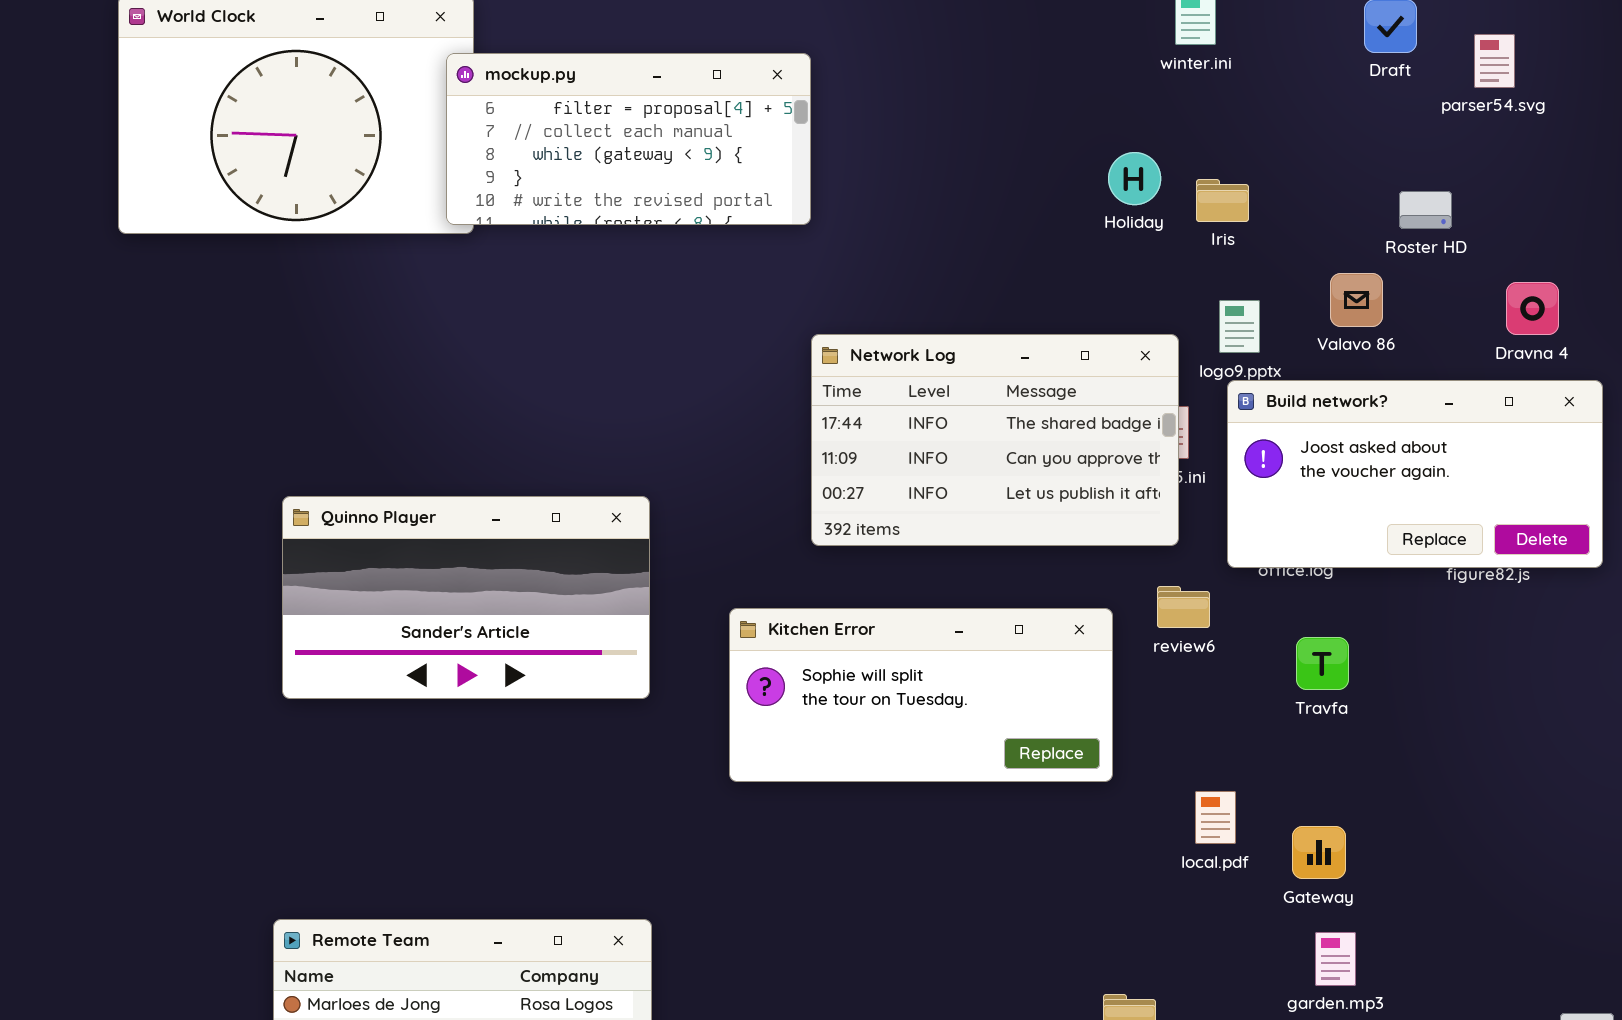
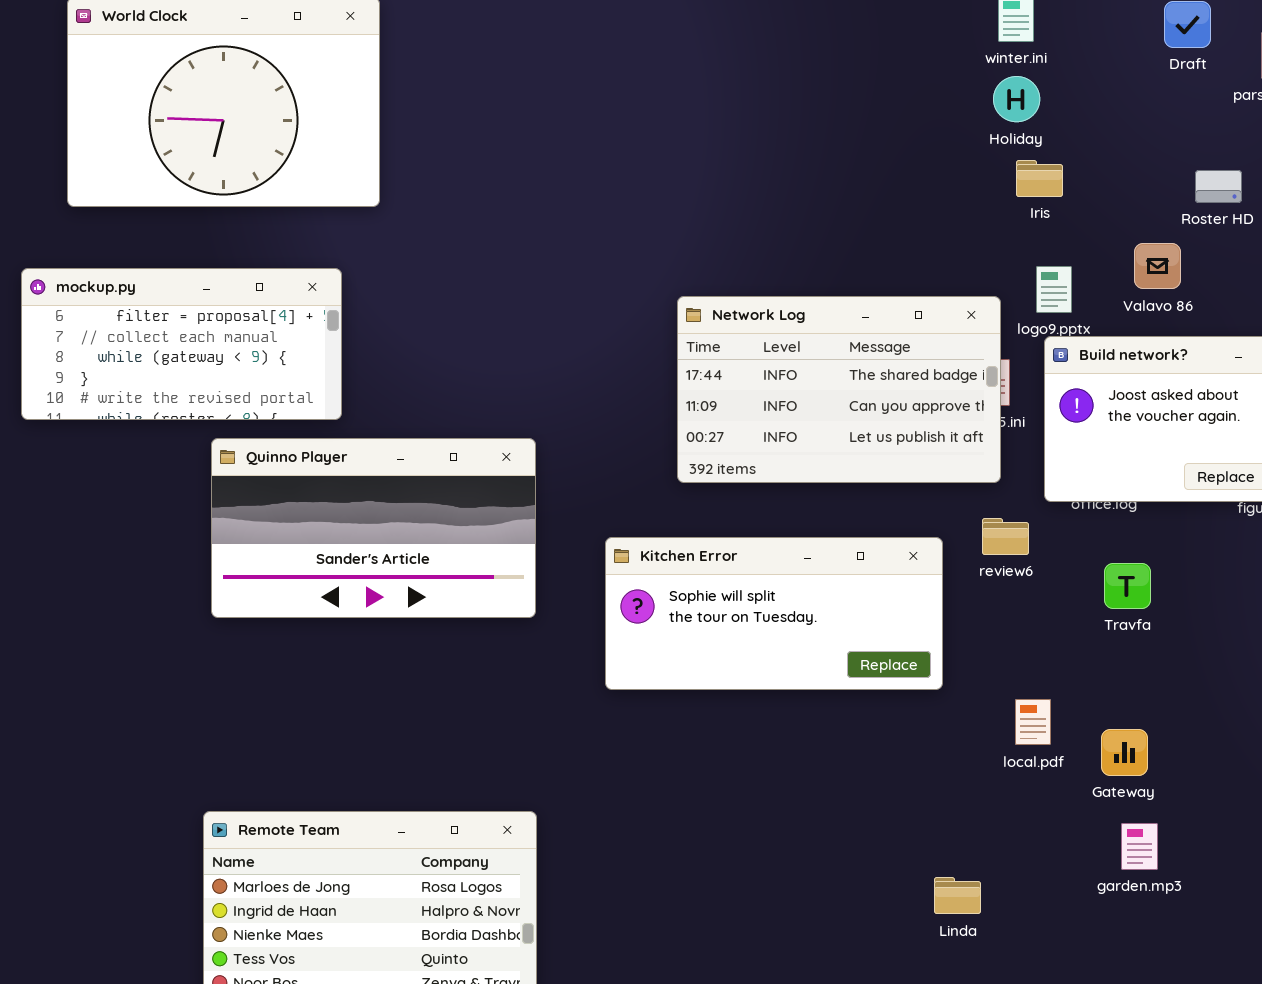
mockup.py: [446,53,811,225] -> [21,268,342,420], moved
Holiday: [1108,152,1161,205] -> [993,76,1040,122], moved

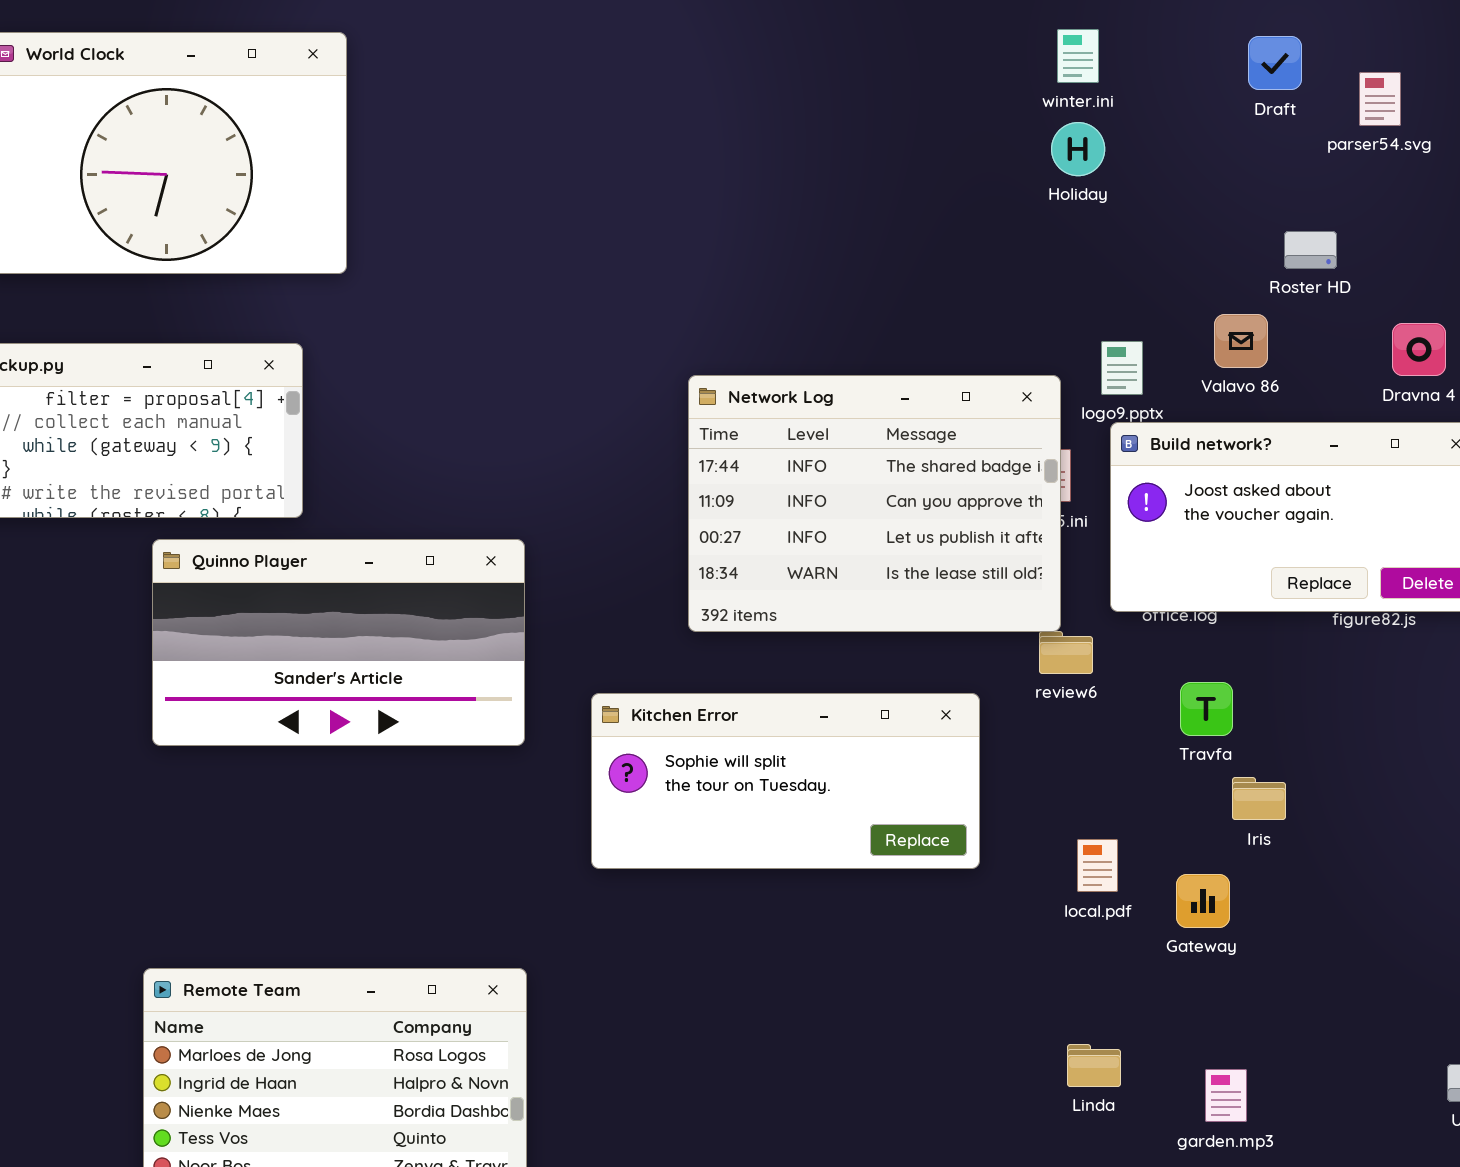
Iris: [1016,160,1063,197] -> [1232,777,1286,820], moved
Network Log: [677,296,1001,483] -> [688,375,1061,632], resized
Kitchen Error: [605,537,943,690] -> [591,693,980,869], moved
garden.mp3: [1121,823,1158,870] -> [1205,1069,1247,1122], moved
Linda: [934,877,981,914] -> [1067,1044,1121,1087], moved

